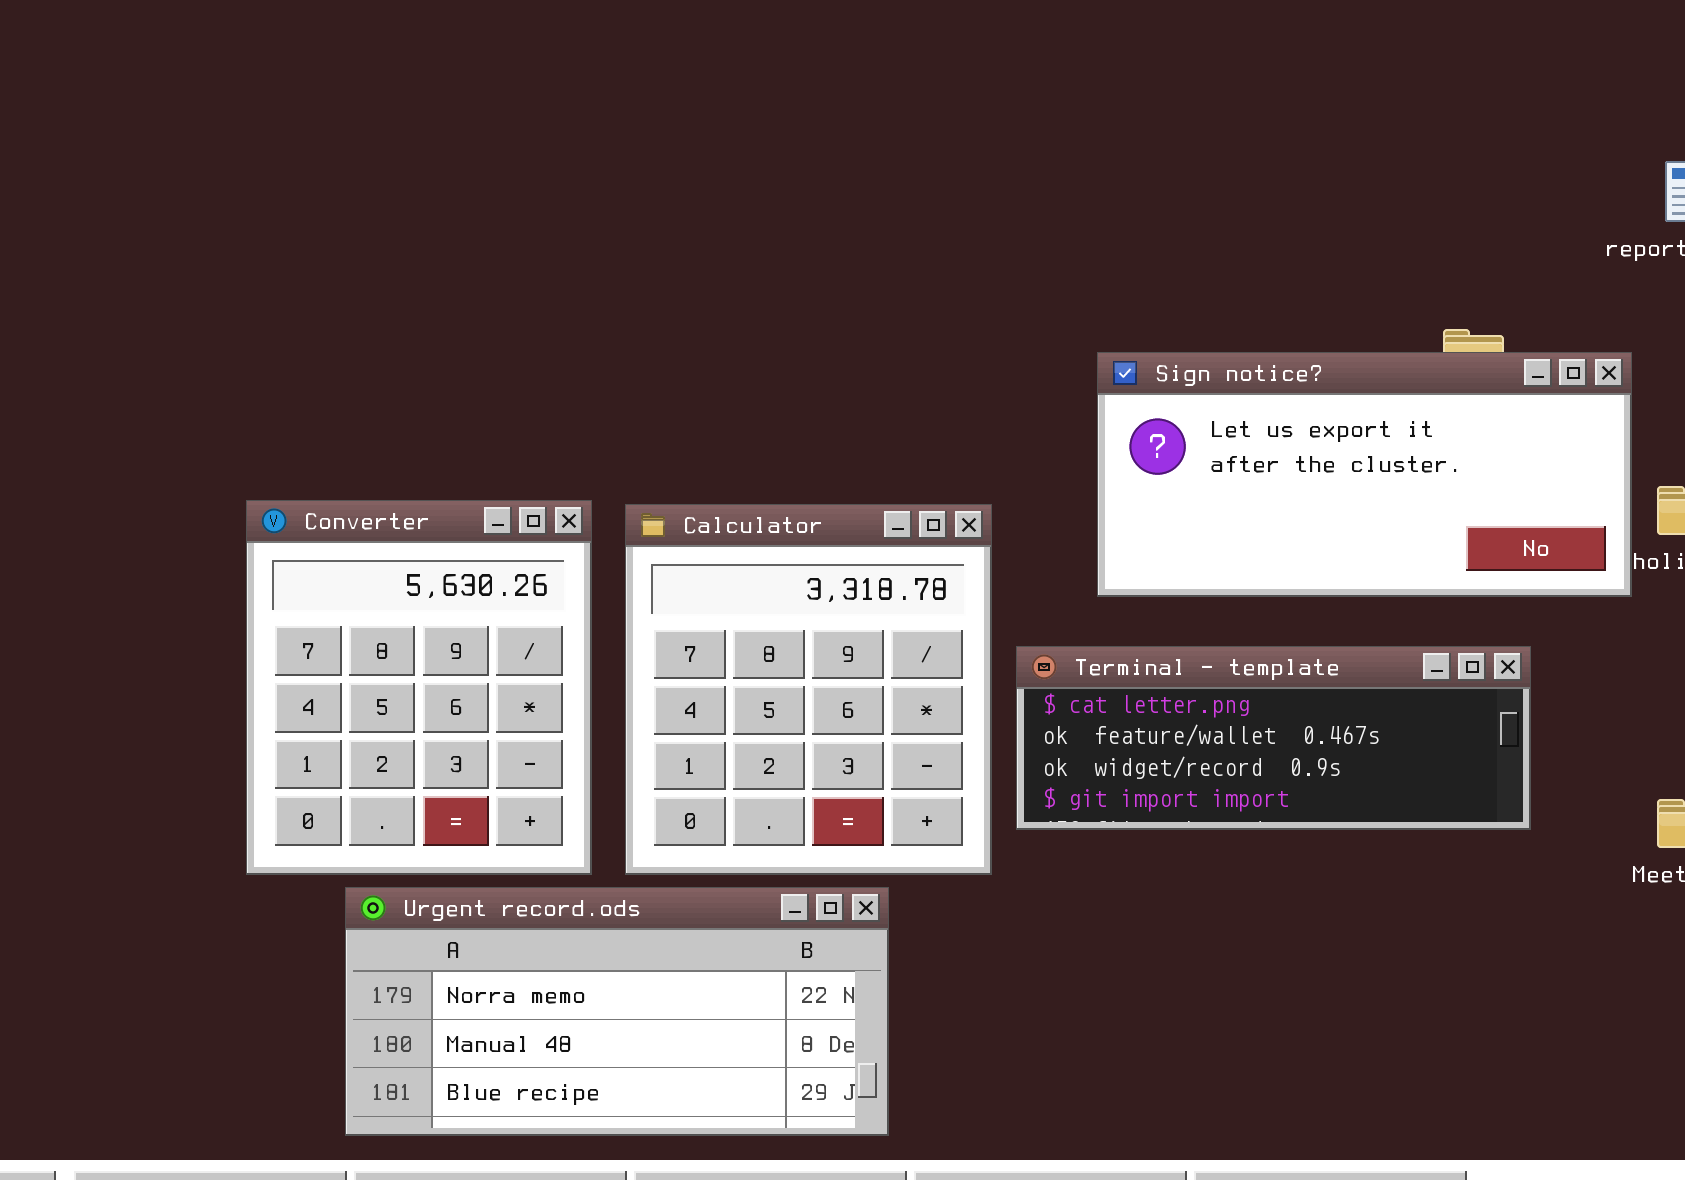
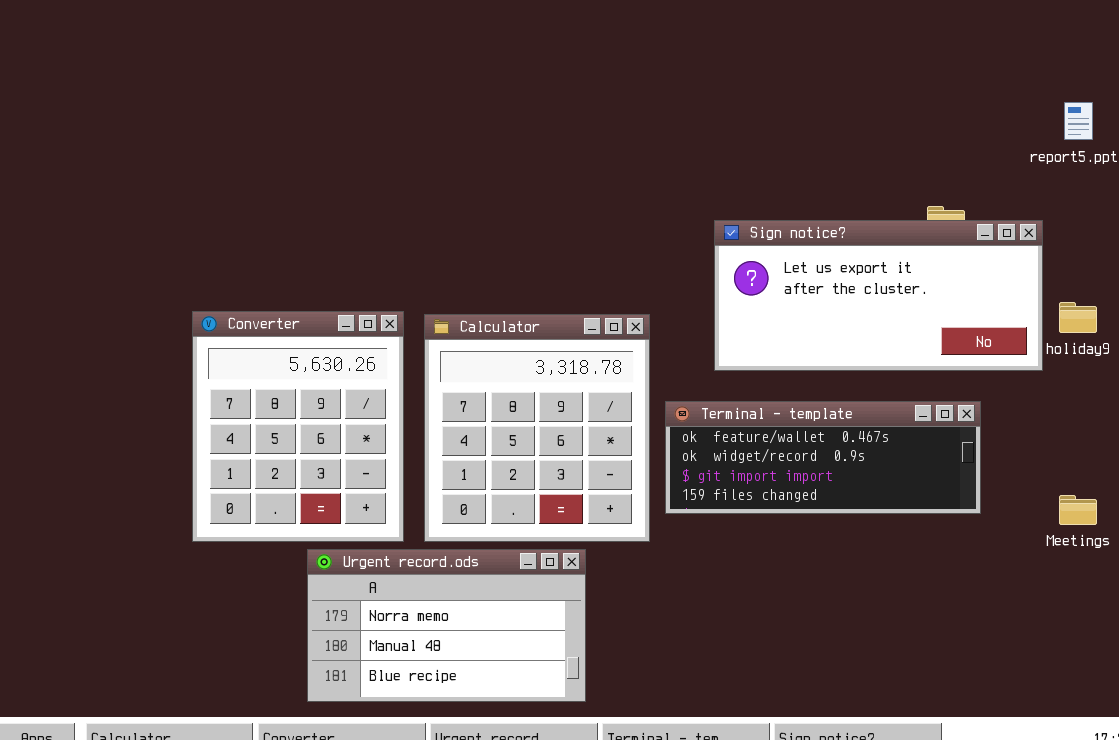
Terminal - template: [1016,646,1531,830] -> [665,401,981,514], scrolled down 1 row
Urgent record.ods: [345,887,889,1136] -> [307,549,586,702], resized

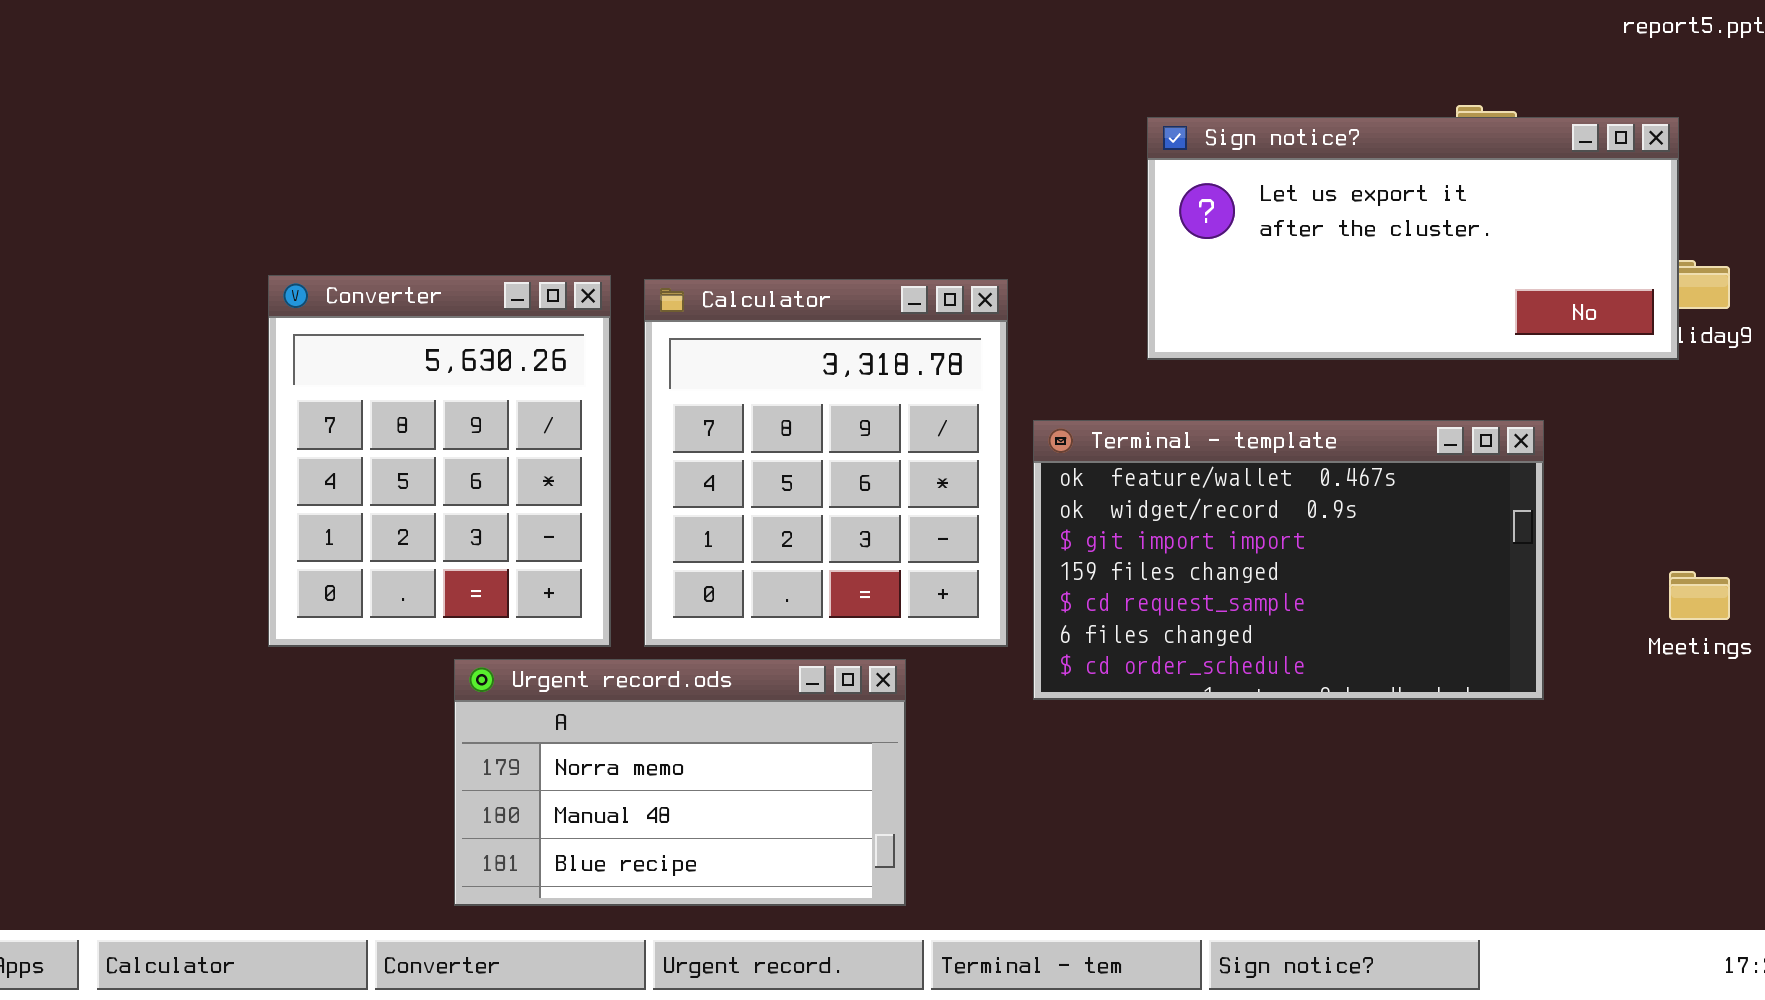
Sign notice?: [714,220,1043,371] -> [1147,117,1679,360], moved
Terminal - template: [665,401,981,514] -> [1033,420,1544,700], resized

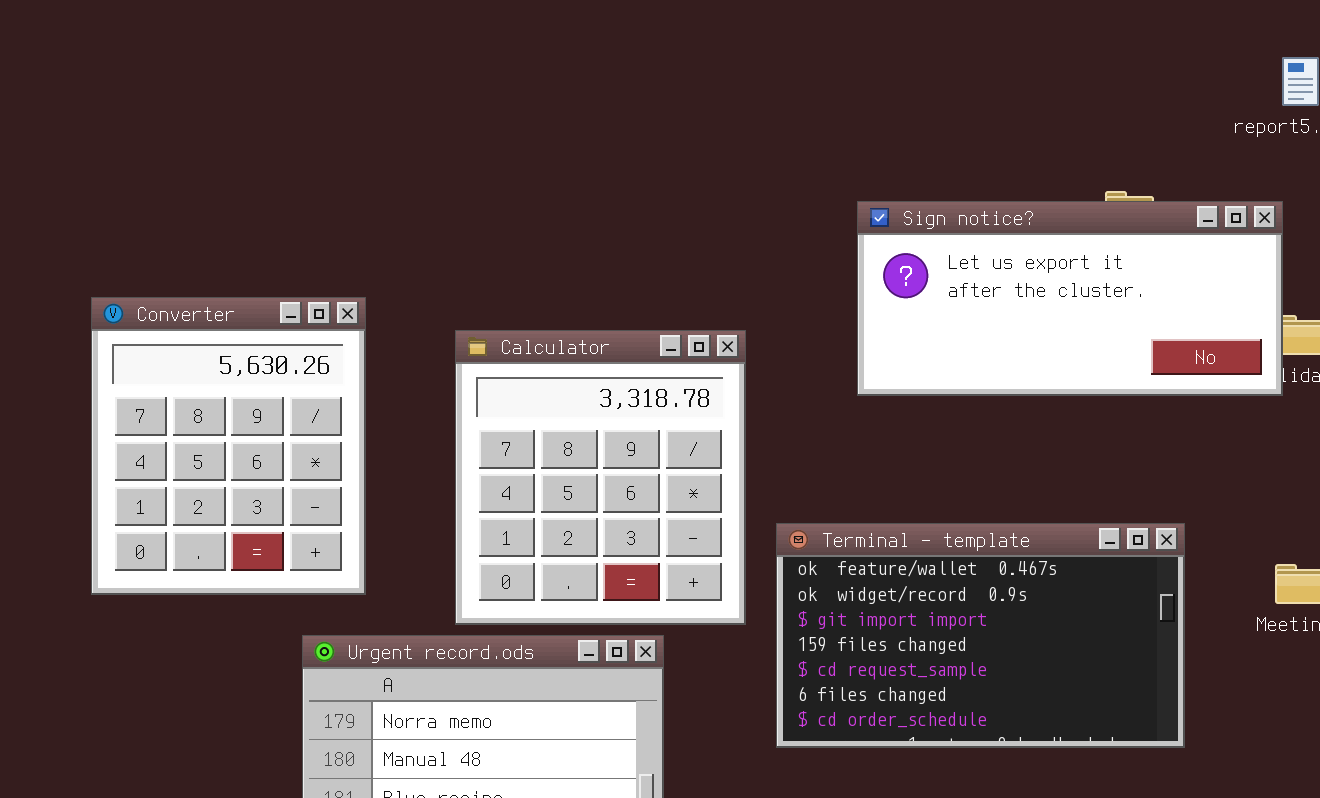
Converter: [268,275,611,647] -> [91,297,366,595], moved
Terminal - template: [1033,420,1544,700] -> [776,523,1185,748], moved

